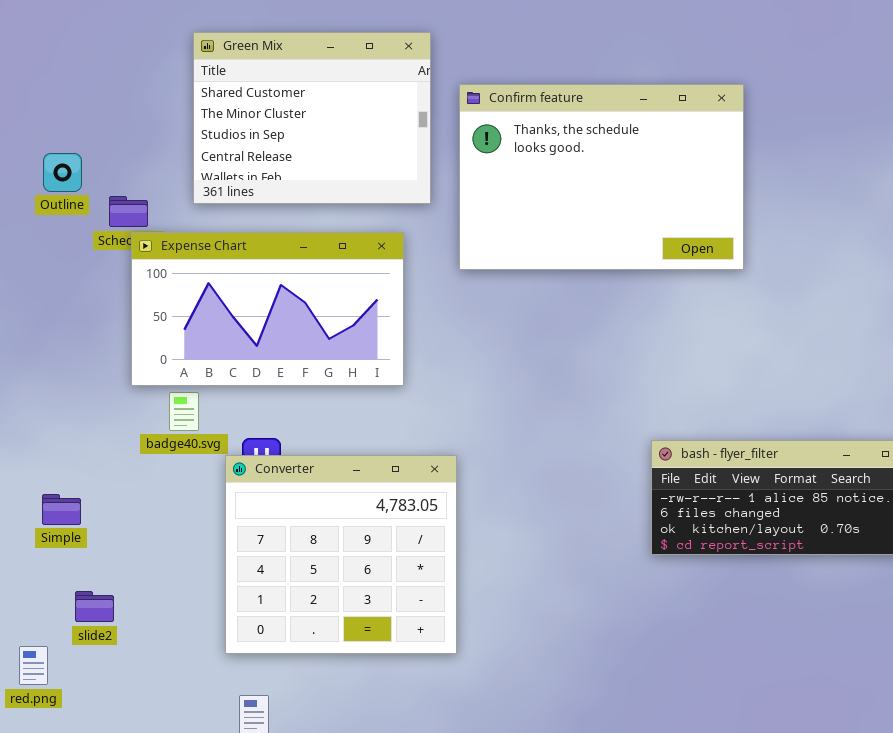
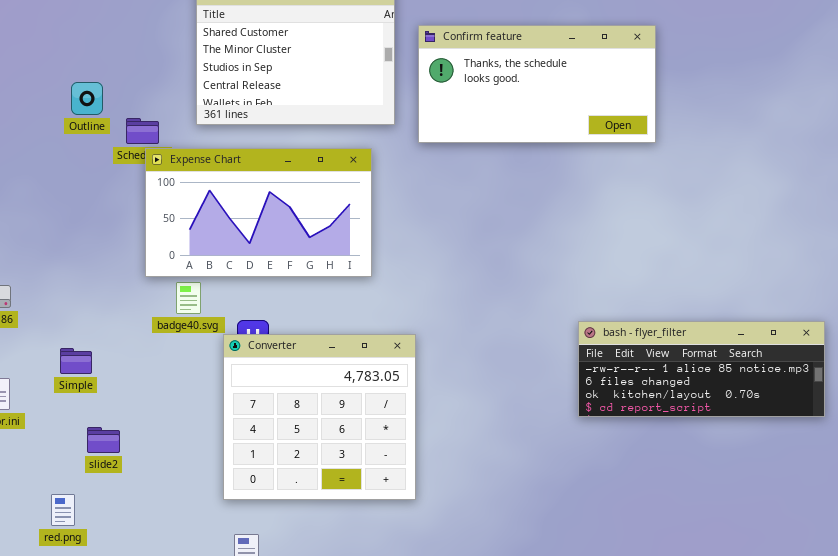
Confirm feature: [459,84,744,270] -> [418,25,656,143], resized
Simple: [42,494,81,525] -> [60,348,92,374], moved
slide2: [75,591,114,622] -> [87,427,120,453], moved

